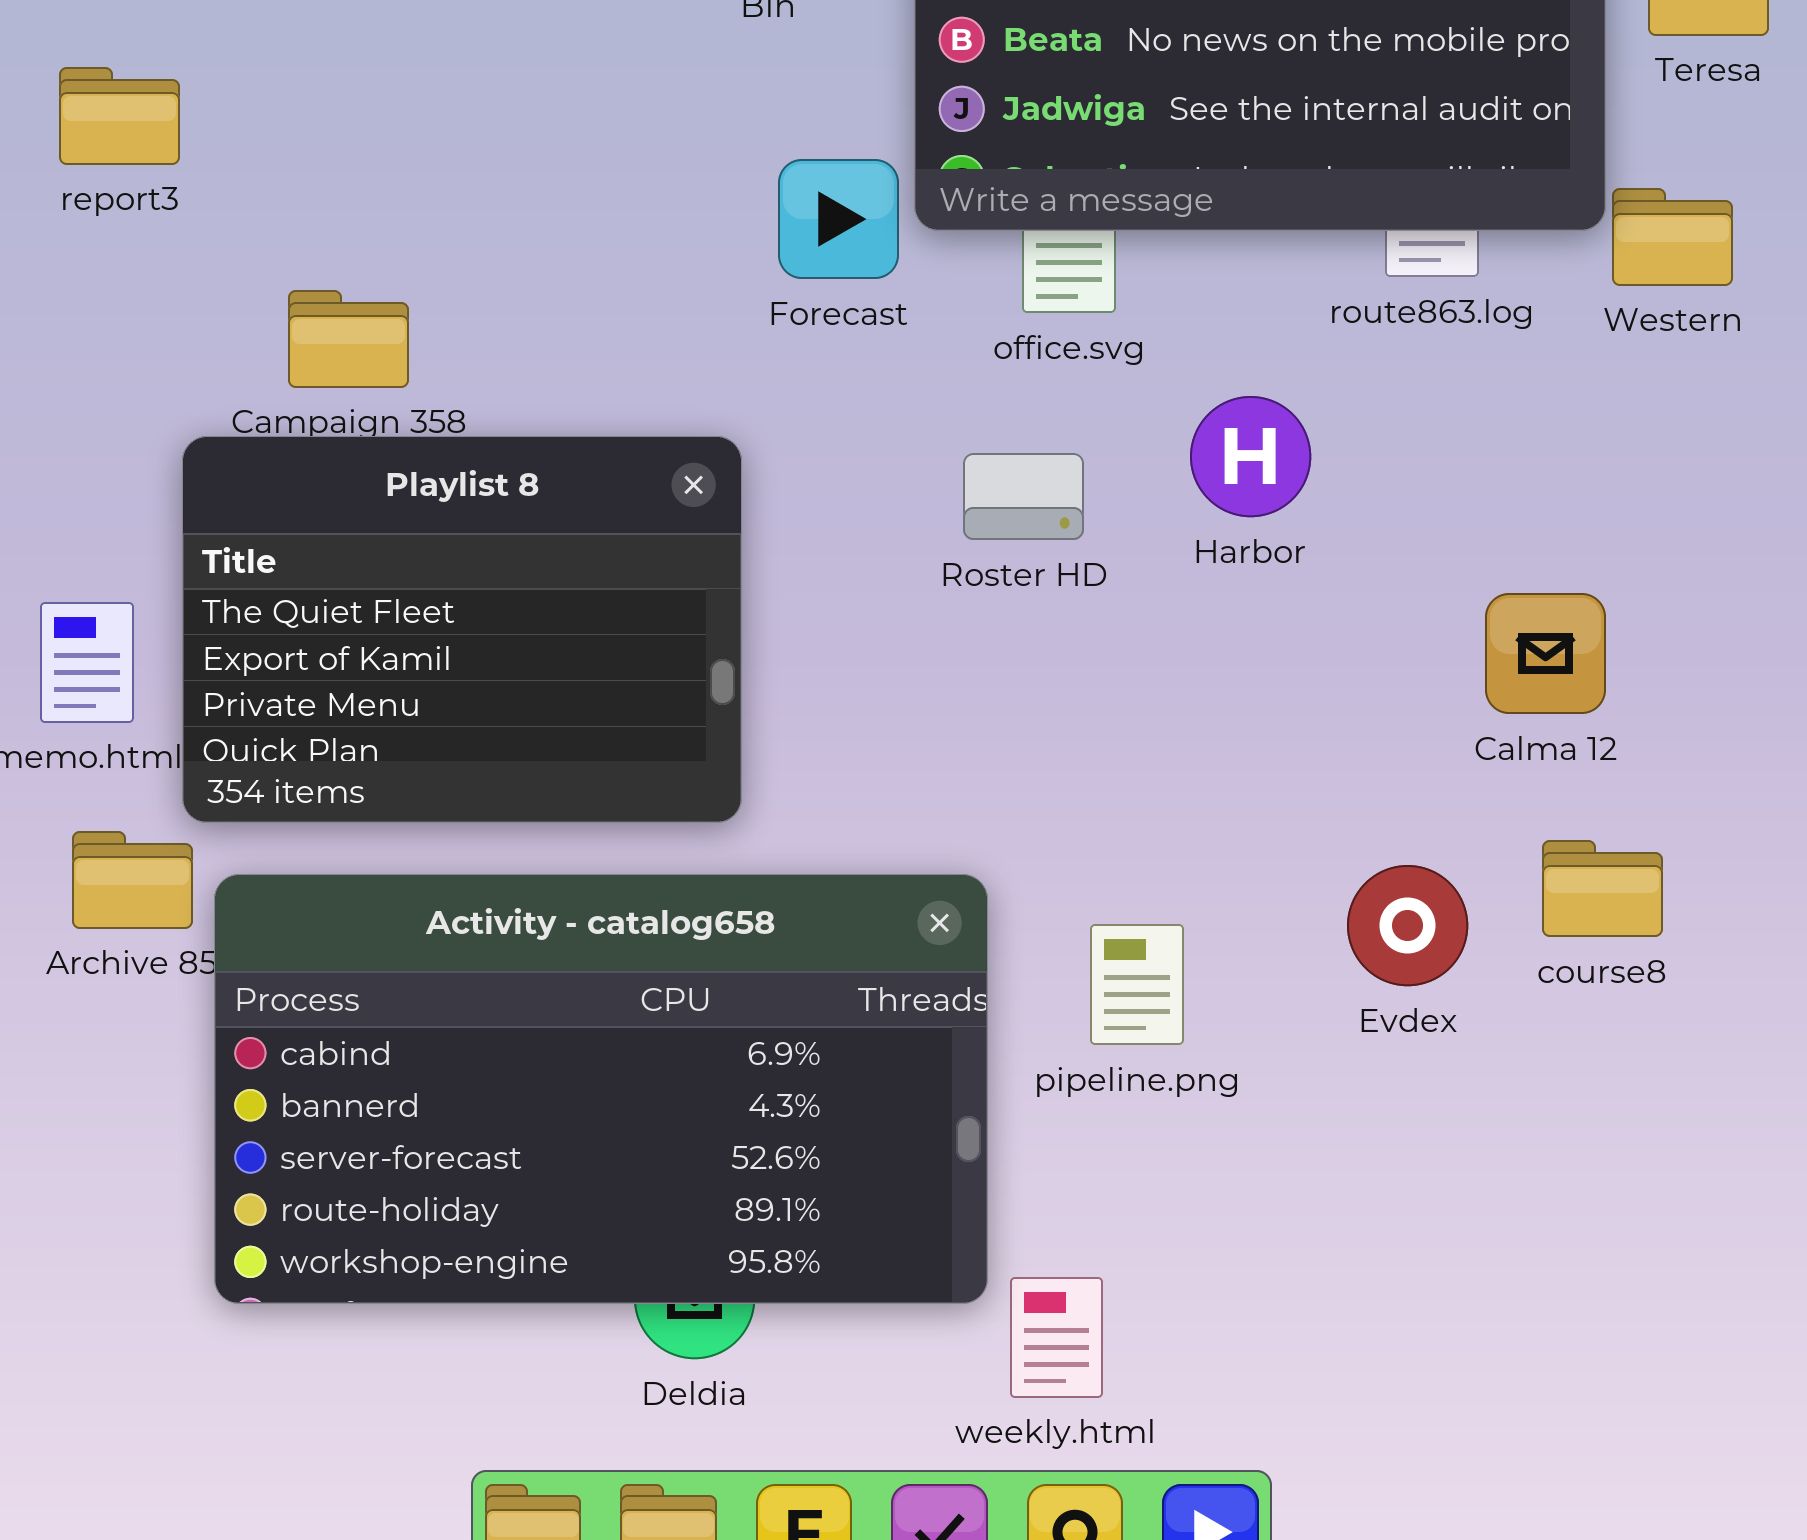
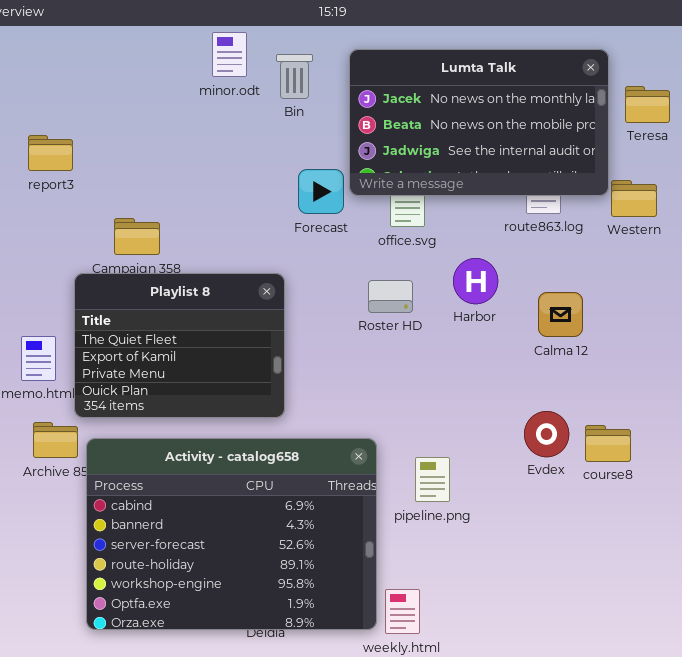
Calma 12: [1485,593,1606,714] -> [538,292,583,337], moved
Evdex: [1347,865,1468,986] -> [524,411,569,457], moved
Activity - catalog658: [214,874,988,1304] -> [86,438,377,630], resized

